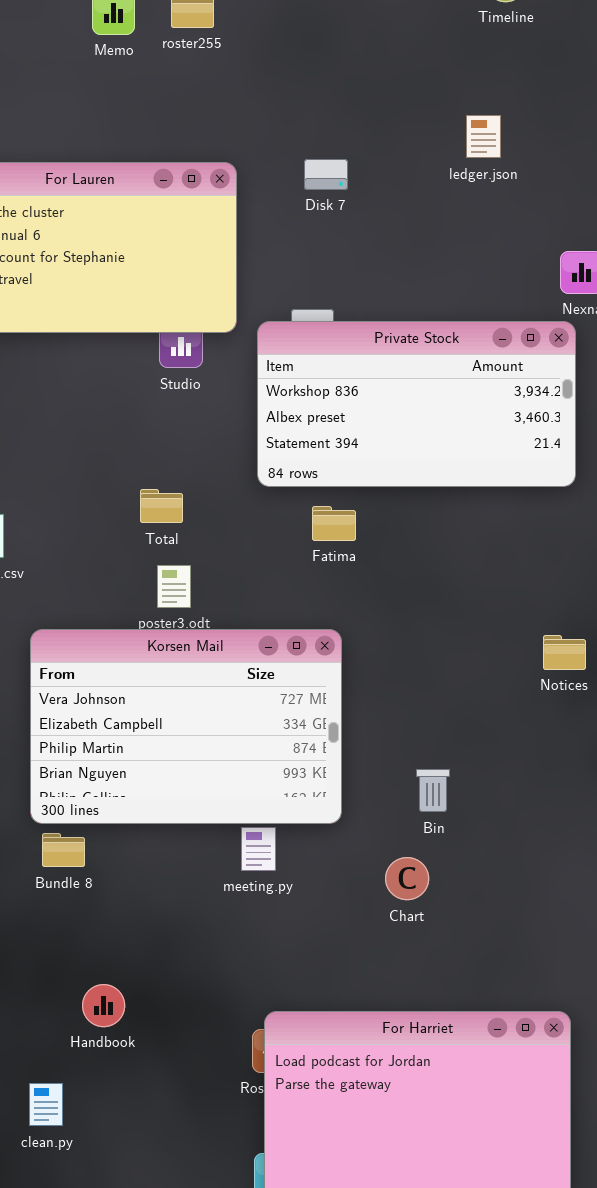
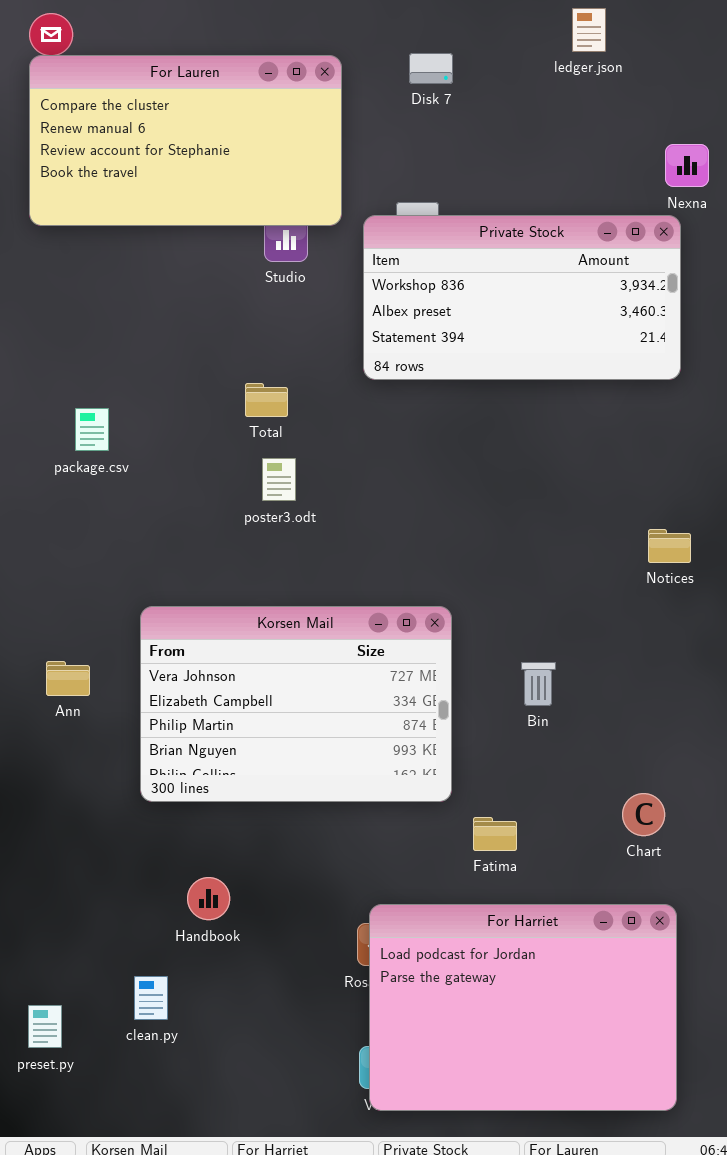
Fatima: [312,506,356,541] -> [473,817,517,851], moved
Korsen Mail: [30,629,342,824] -> [140,606,452,802], moved
Chart: [385,857,429,900] -> [622,793,665,836], moved

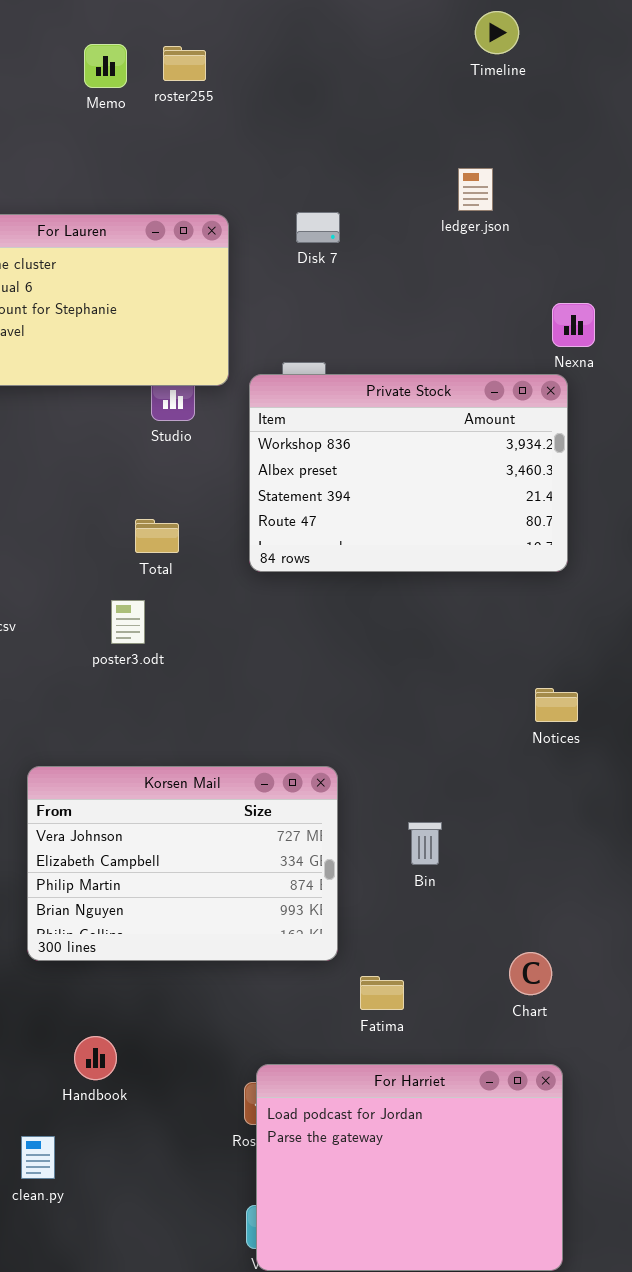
Private Stock: [363,215,681,380] -> [249,374,568,572], resized
Total: [245,383,288,417] -> [135,519,179,553], moved
poster3.odt: [262,458,296,501] -> [111,600,145,644], moved

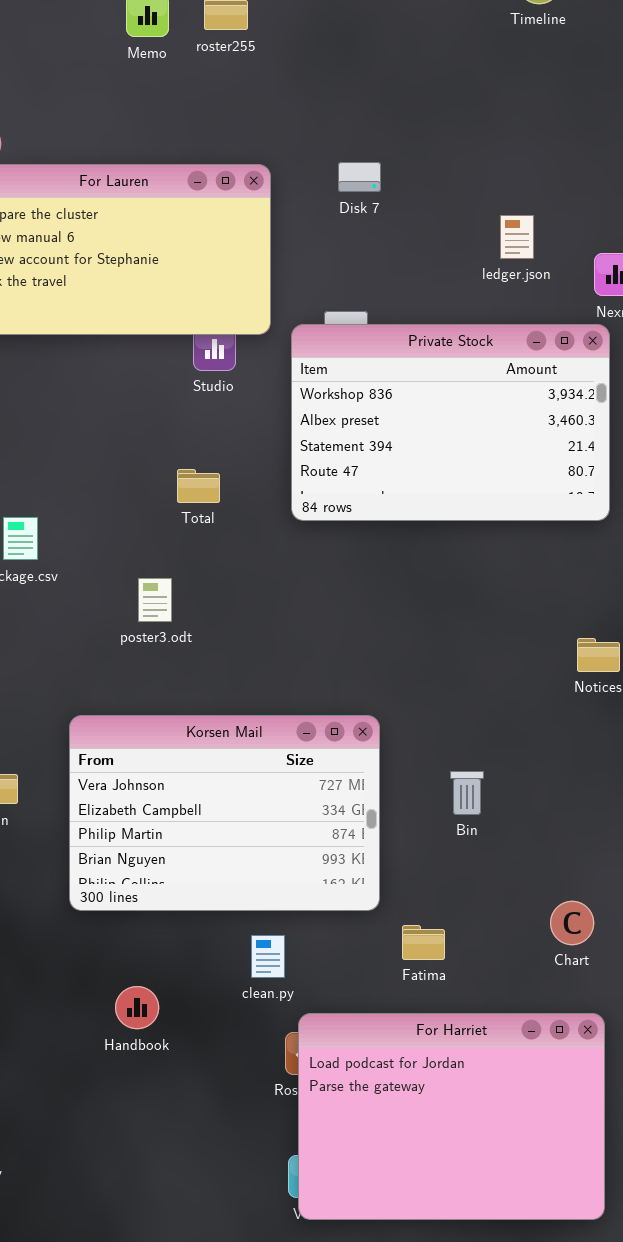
ledger.json: [458,168,493,211] -> [500,215,534,259], moved
poster3.odt: [111,600,145,644] -> [138,578,172,622], moved
clean.py: [21,1136,55,1179] -> [251,935,285,978], moved

